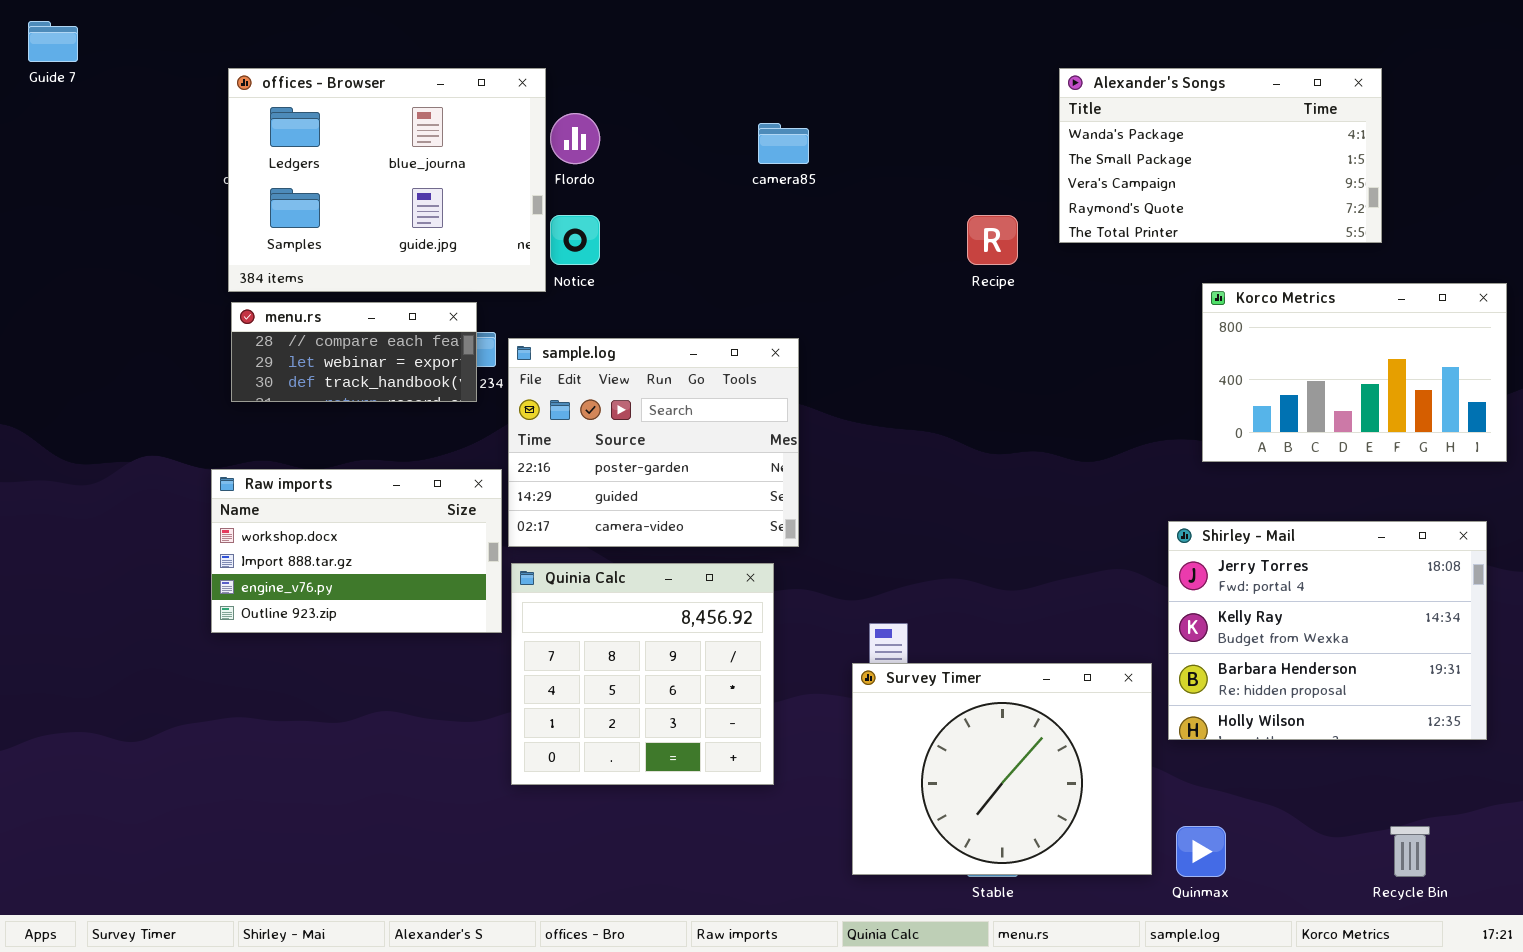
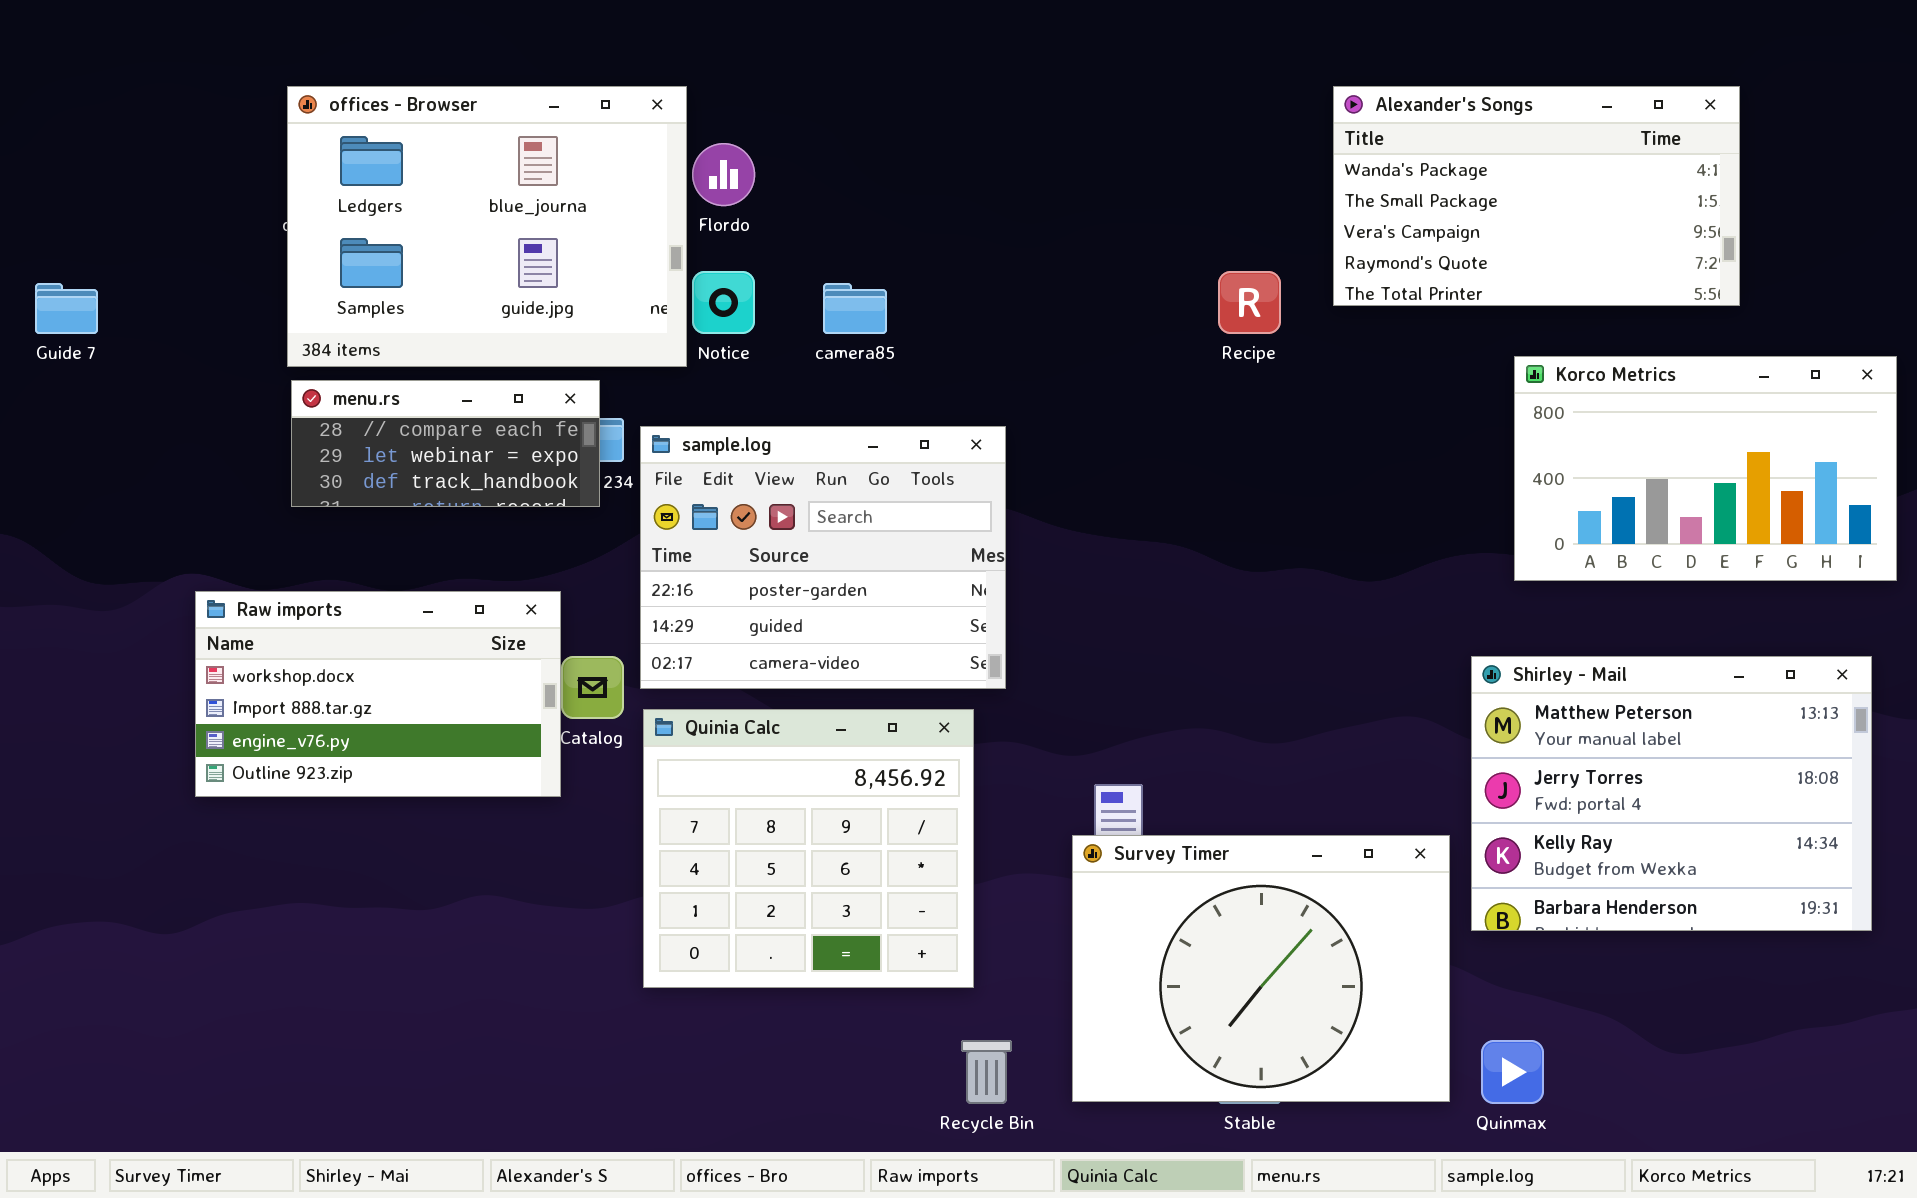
Guide 7: [28,21,78,62] -> [35,283,98,334], moved
camera85: [758,123,809,164] -> [823,283,887,334], moved
Raw imports: [211,469,502,633] -> [195,591,561,797], moved
Shirley - Mail: [1168,521,1487,740] -> [1471,656,1872,931], scrolled up 1 row
Recycle Bin: [1390,826,1430,877] -> [961,1040,1012,1104], moved

